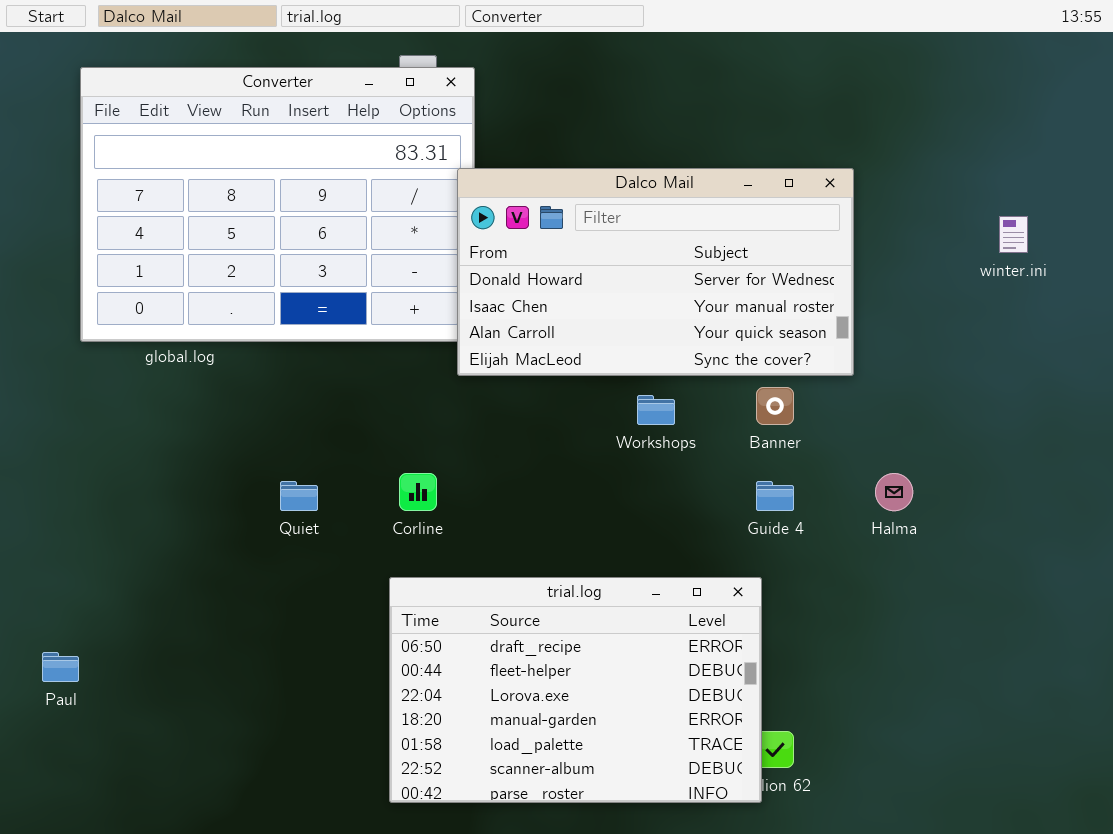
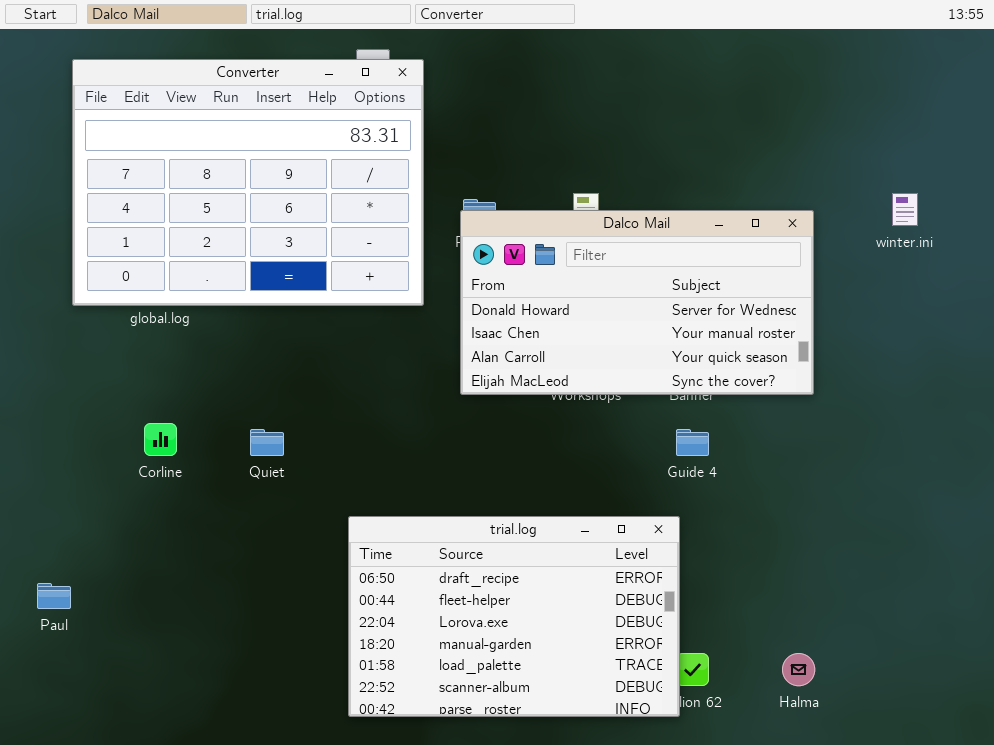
Dalco Mail: [457,168,854,376] -> [460,210,814,395], moved
Corline: [399,473,437,511] -> [144,423,177,456], moved
Halma: [875,473,913,511] -> [782,653,815,686], moved

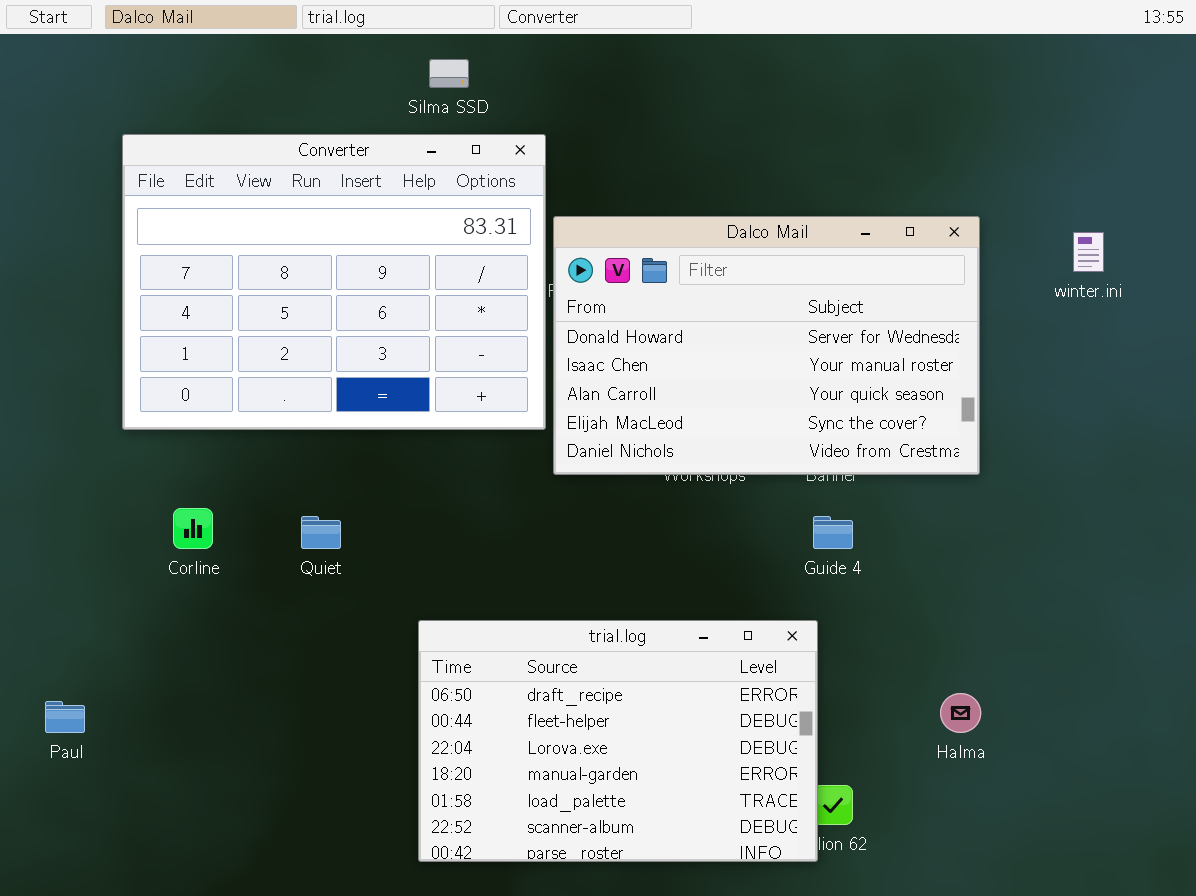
Converter: [72,59,424,306] -> [122,134,546,430], moved
Dalco Mail: [460,210,814,395] -> [553,216,980,475], resized
Halma: [782,653,815,686] -> [940,693,981,733], moved

